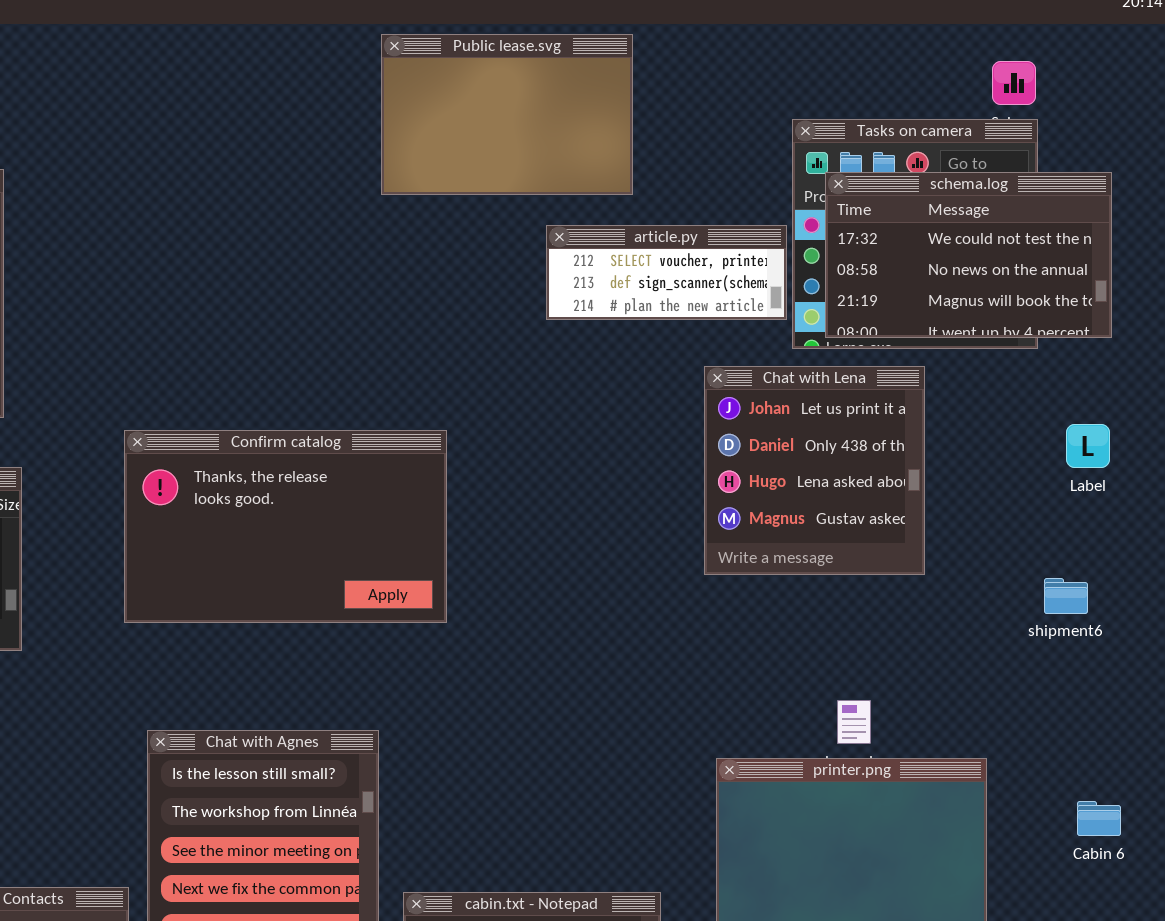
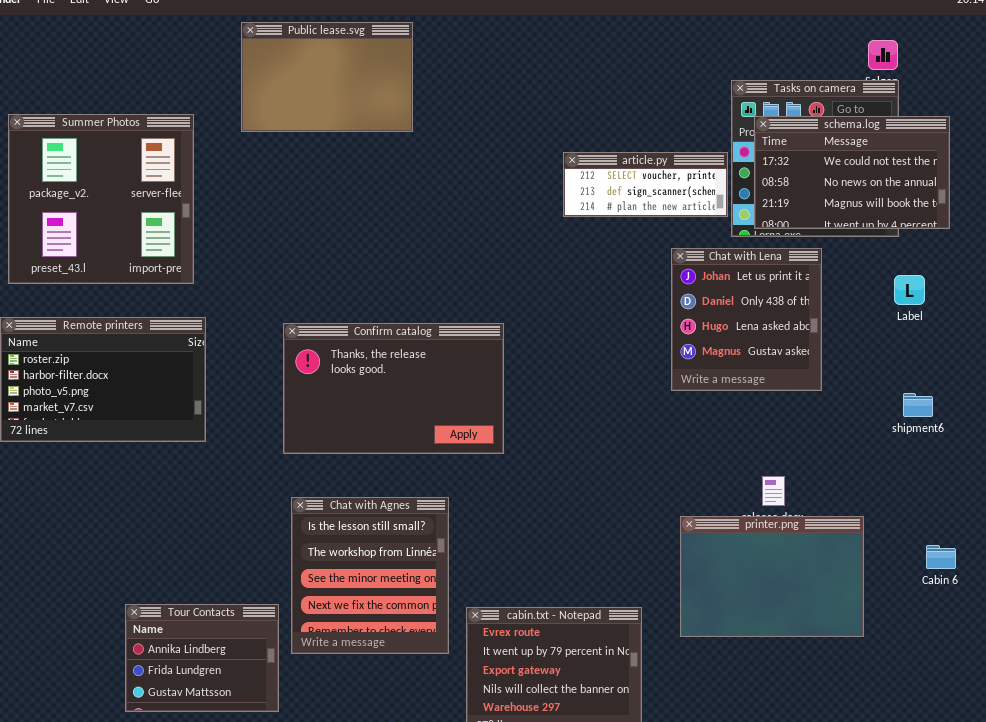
Public lease.svg: [381,34,633,195] -> [241,22,413,132], moved
Label: [1066,424,1110,468] -> [894,275,925,305], moved
Confirm catalog: [124,430,447,623] -> [283,323,504,454], moved

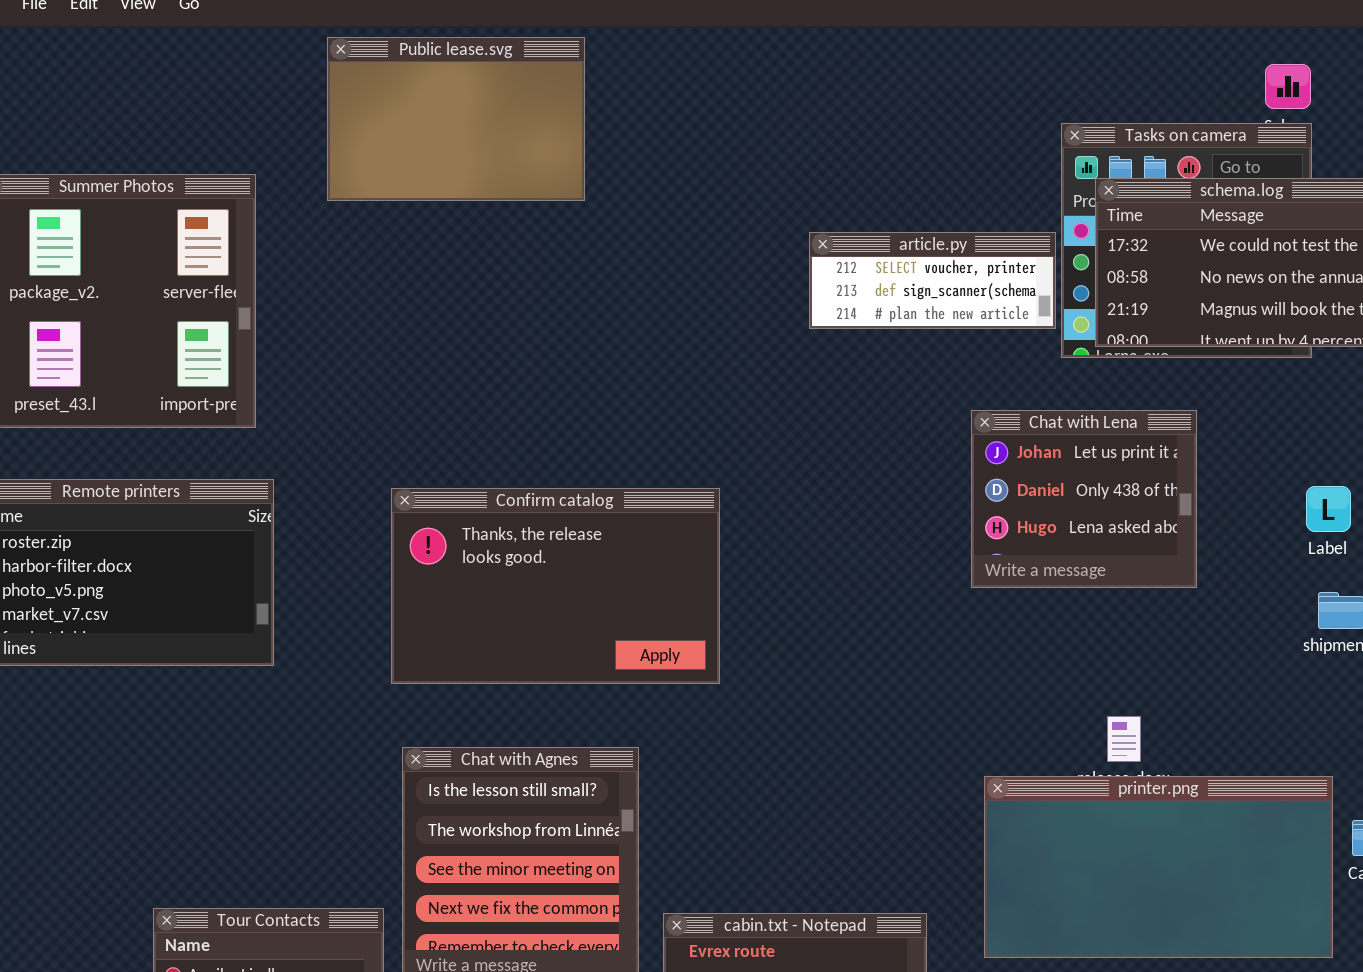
Chat with Lena: [671,248,822,391] -> [971,410,1197,588], resized
Label: [894,275,925,305] -> [1306,486,1351,532], moved
printer.png: [680,516,864,637] -> [984,776,1333,958], resized

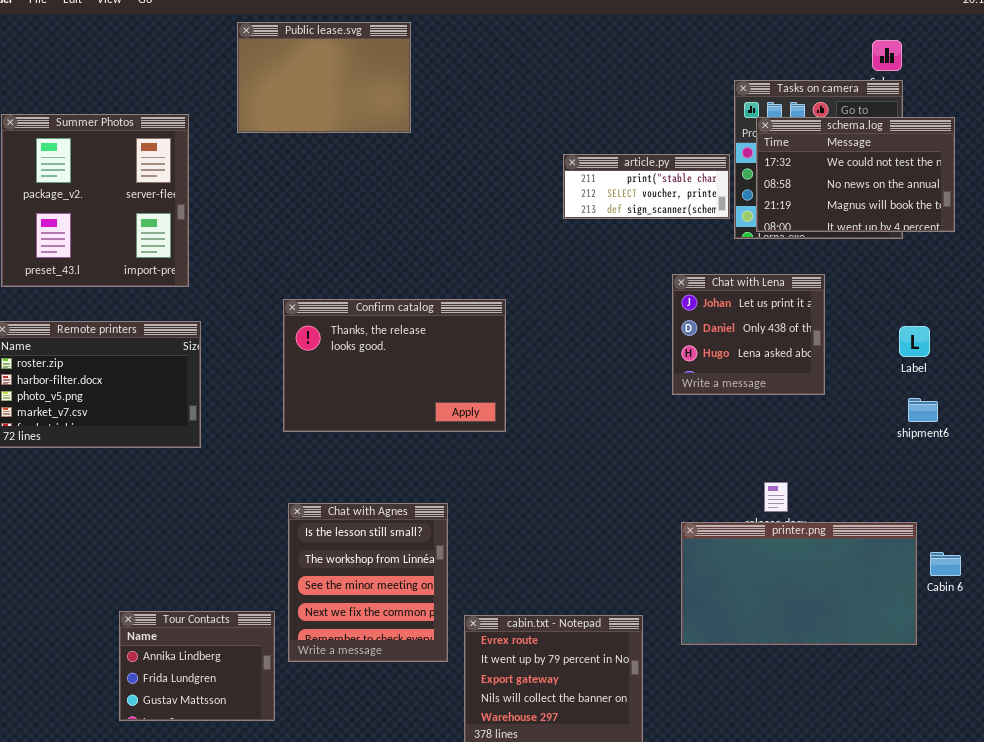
article.py: [809,232,1056,329] -> [563,154,730,219], scrolled up 1 row
Confirm catalog: [391,488,720,684] -> [283,299,506,432], moved

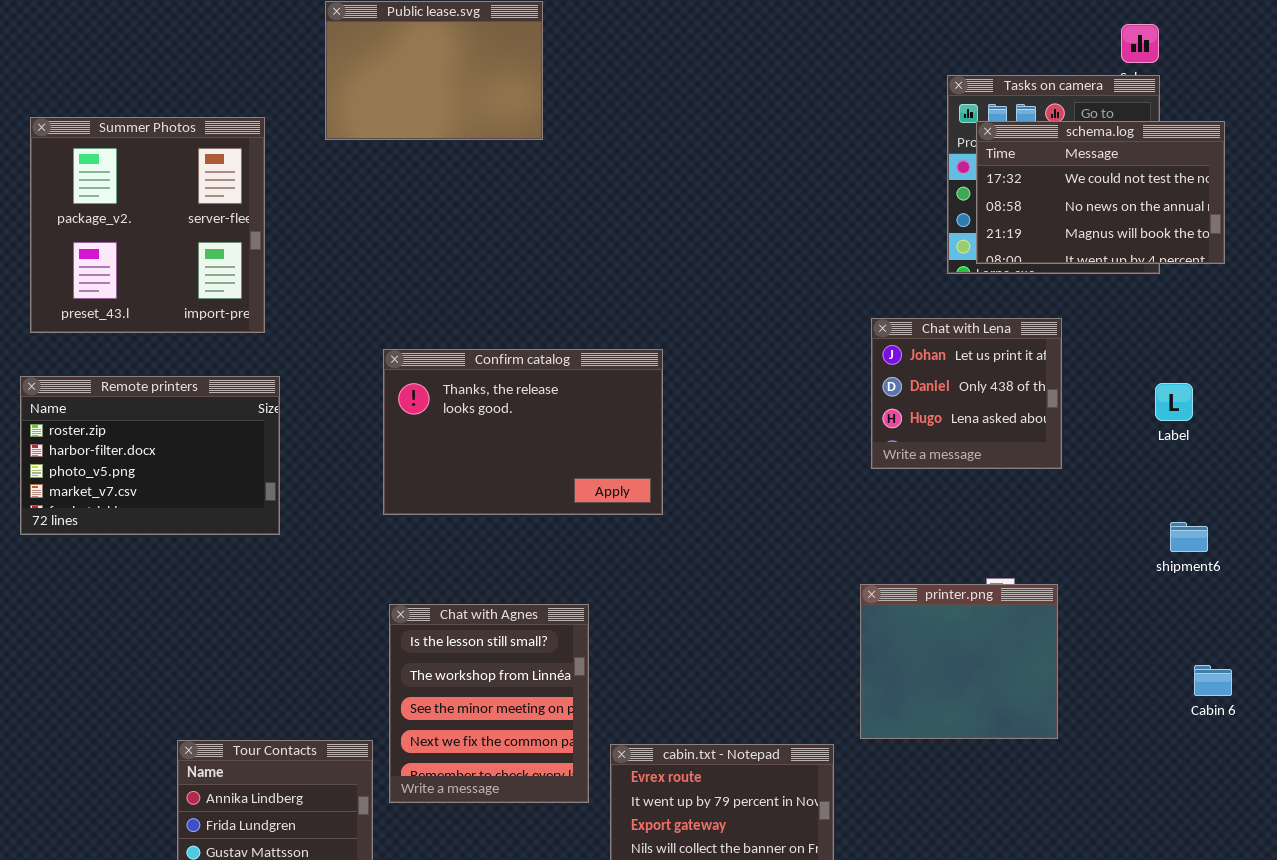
article.py: [563,154,730,219] -> none, closed
shipment6: [908,398,938,422] -> [1170,522,1208,552], moved
printer.png: [681,522,917,645] -> [860,584,1058,739], moved, resized

